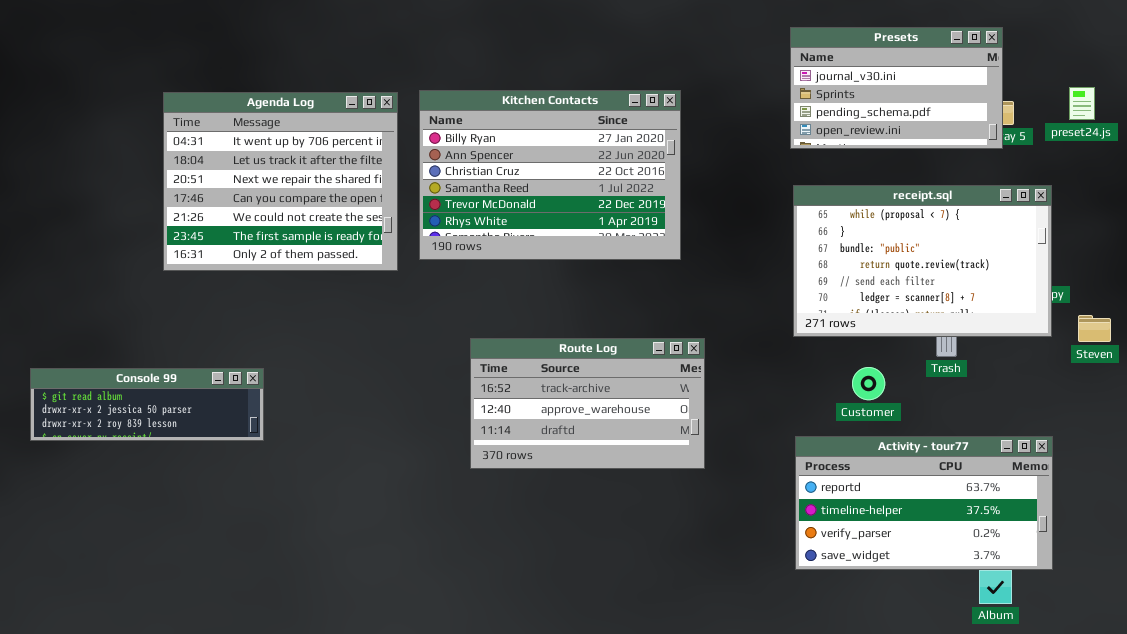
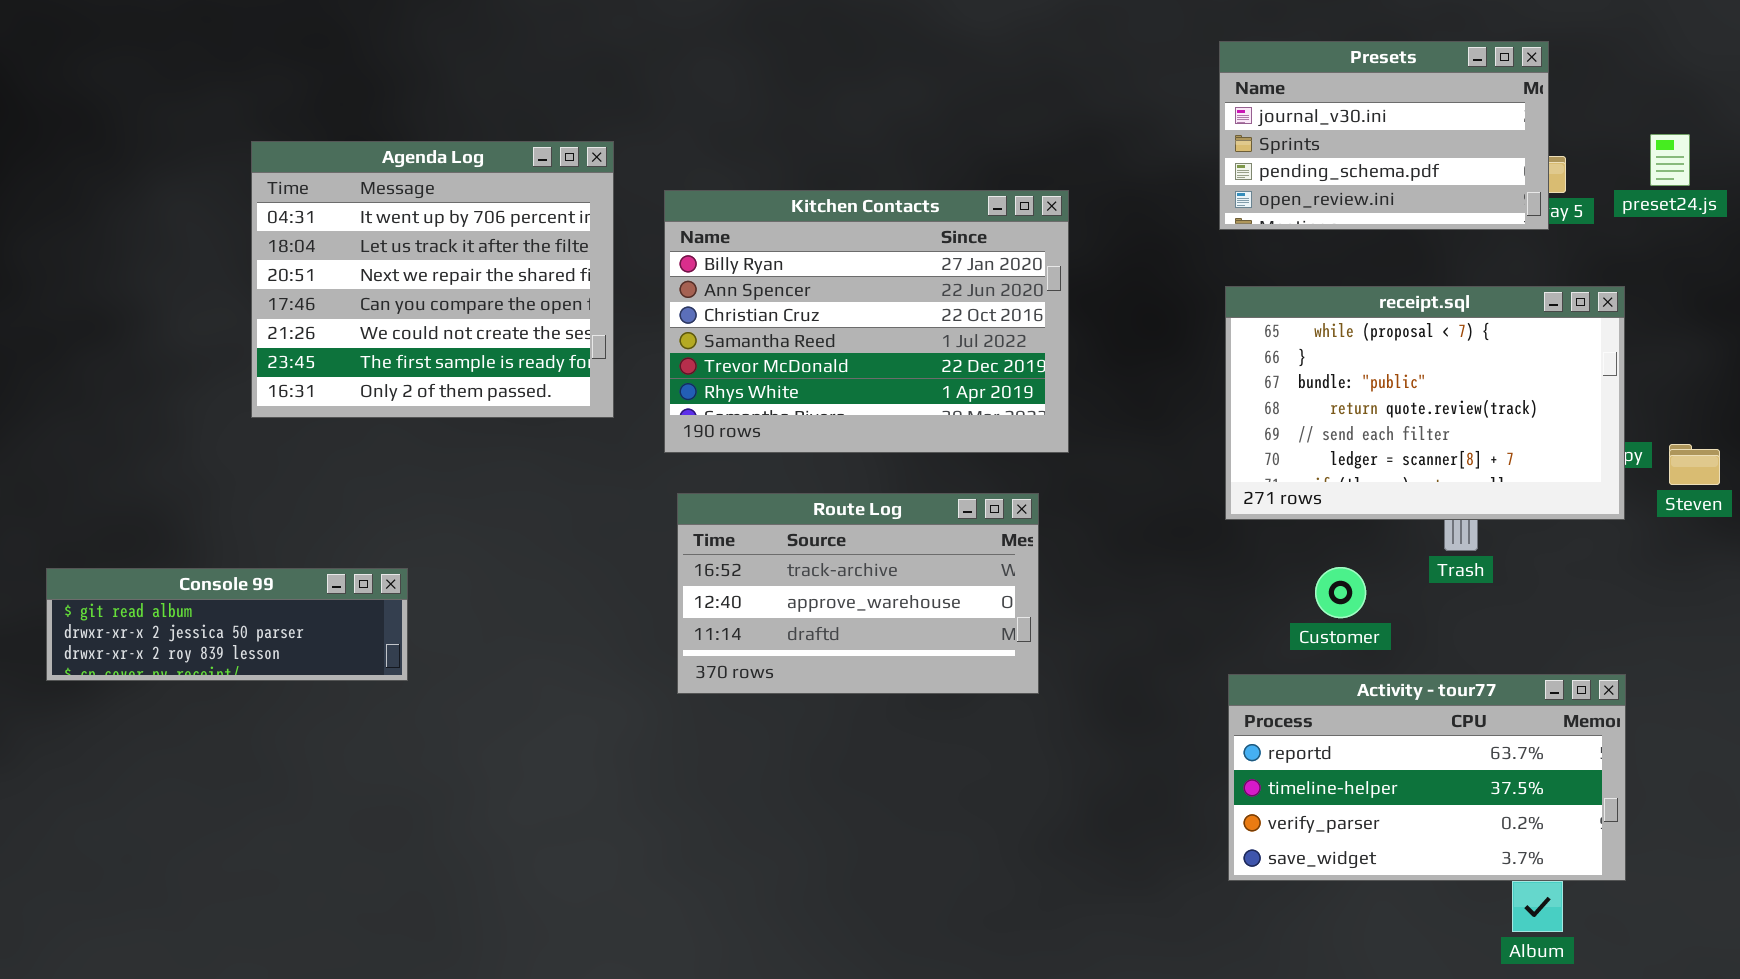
Kitchen Contacts: [419,90,681,260] -> [664,190,1069,453], moved
Steven: [1078,315,1111,342] -> [1669,444,1720,485], moved
Route Log: [470,338,705,469] -> [677,493,1039,694], moved

